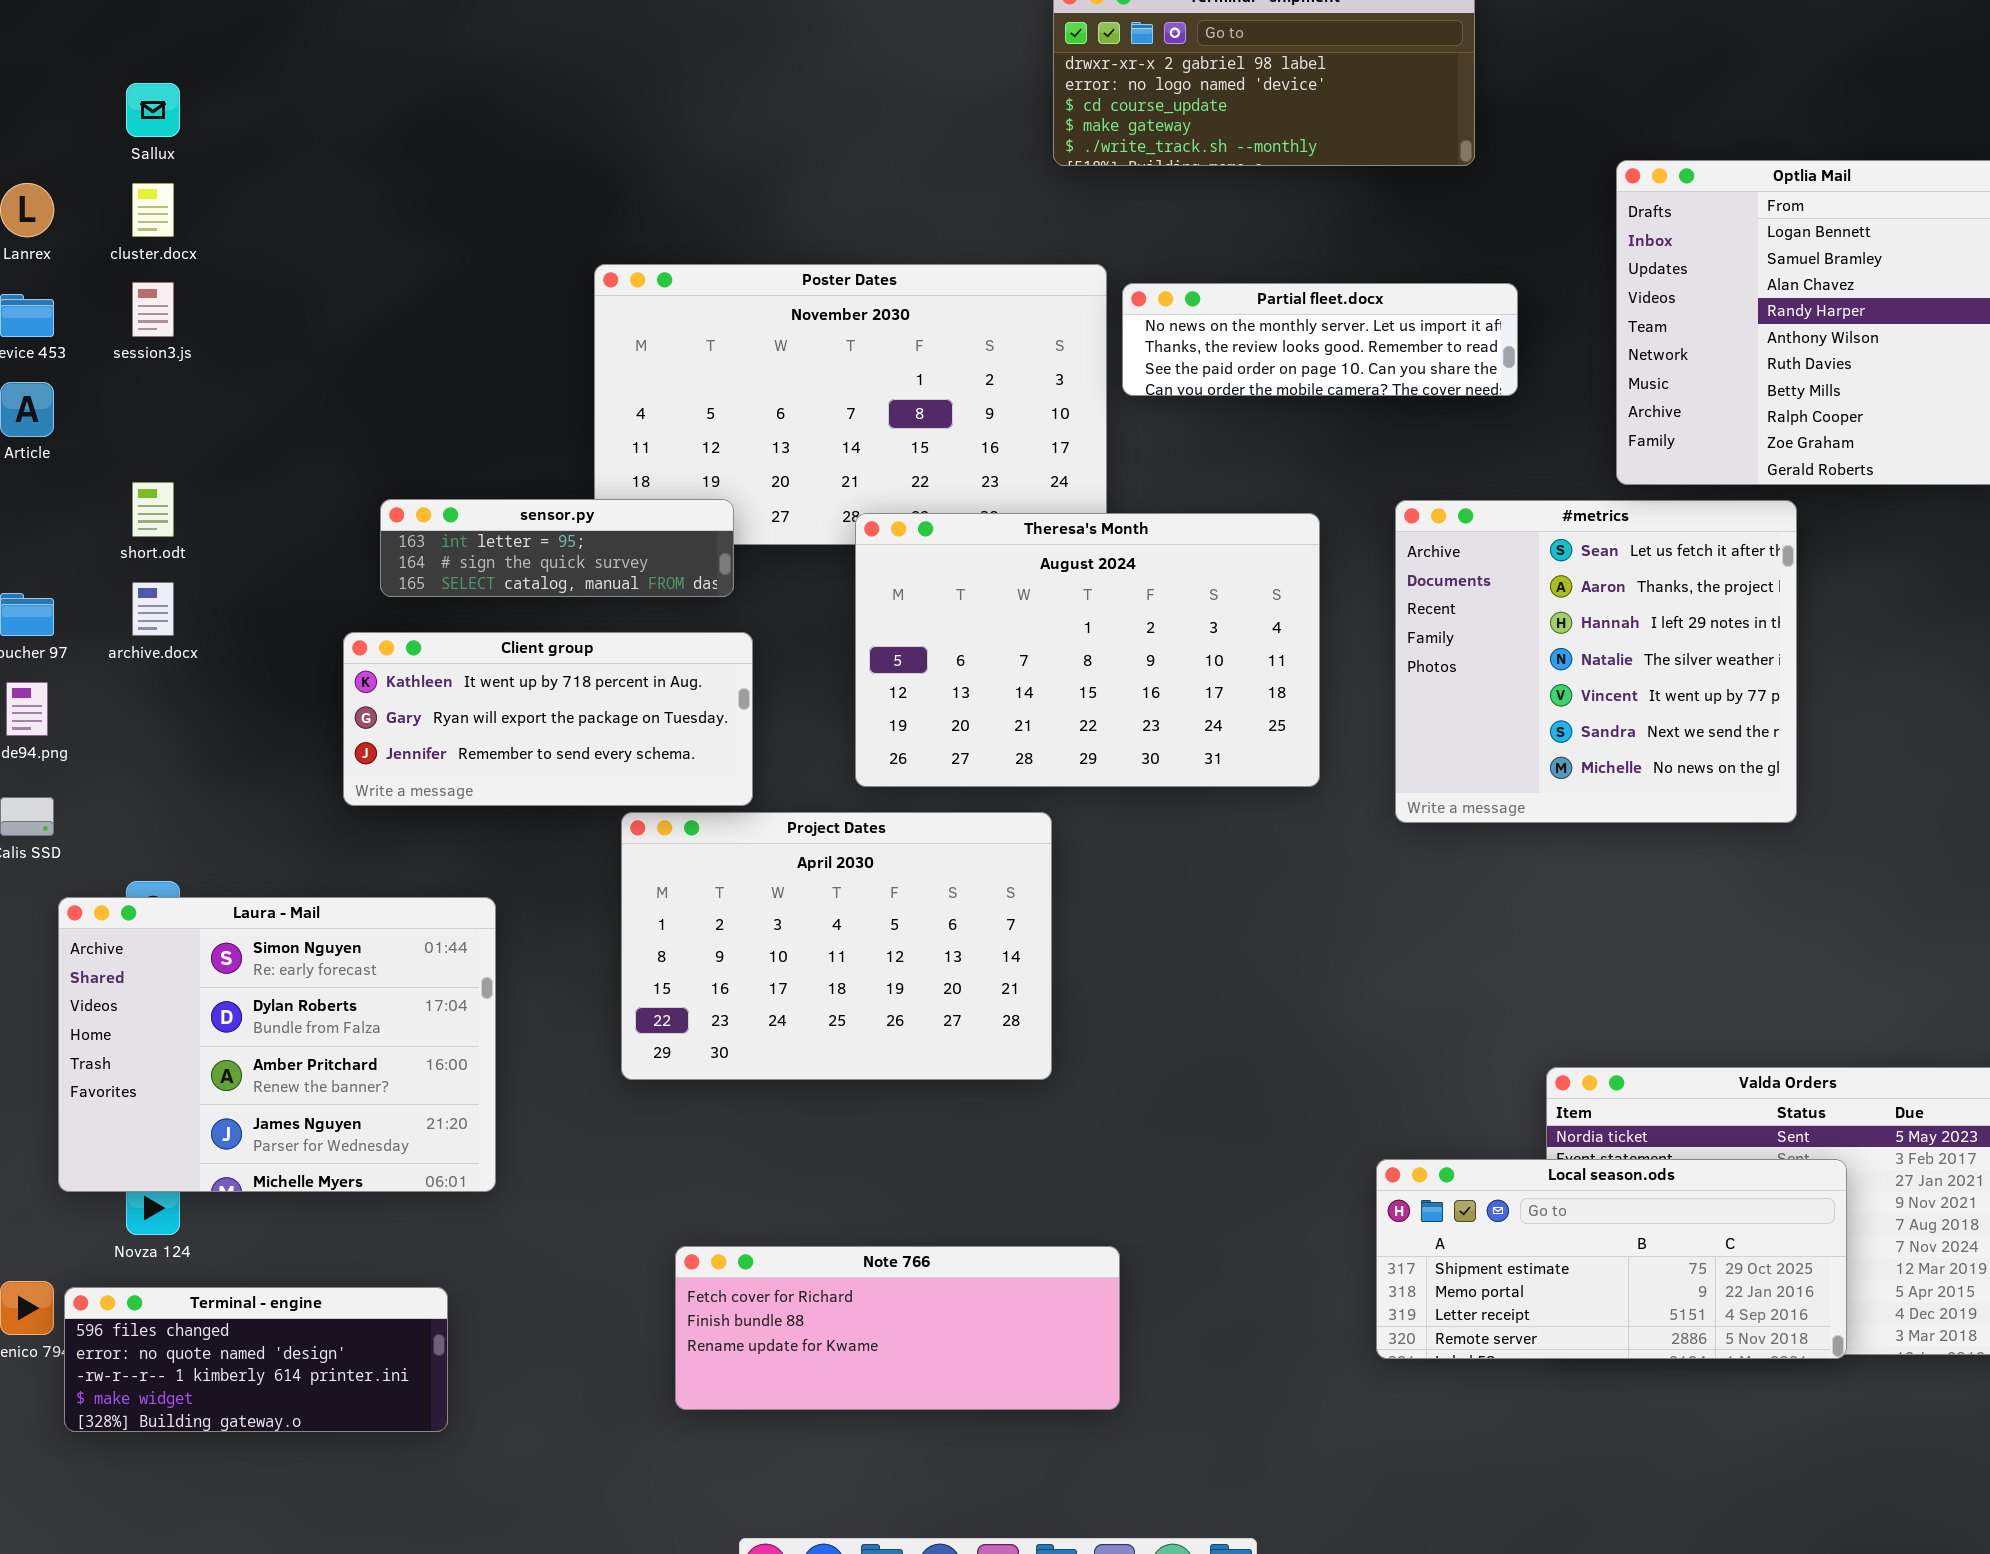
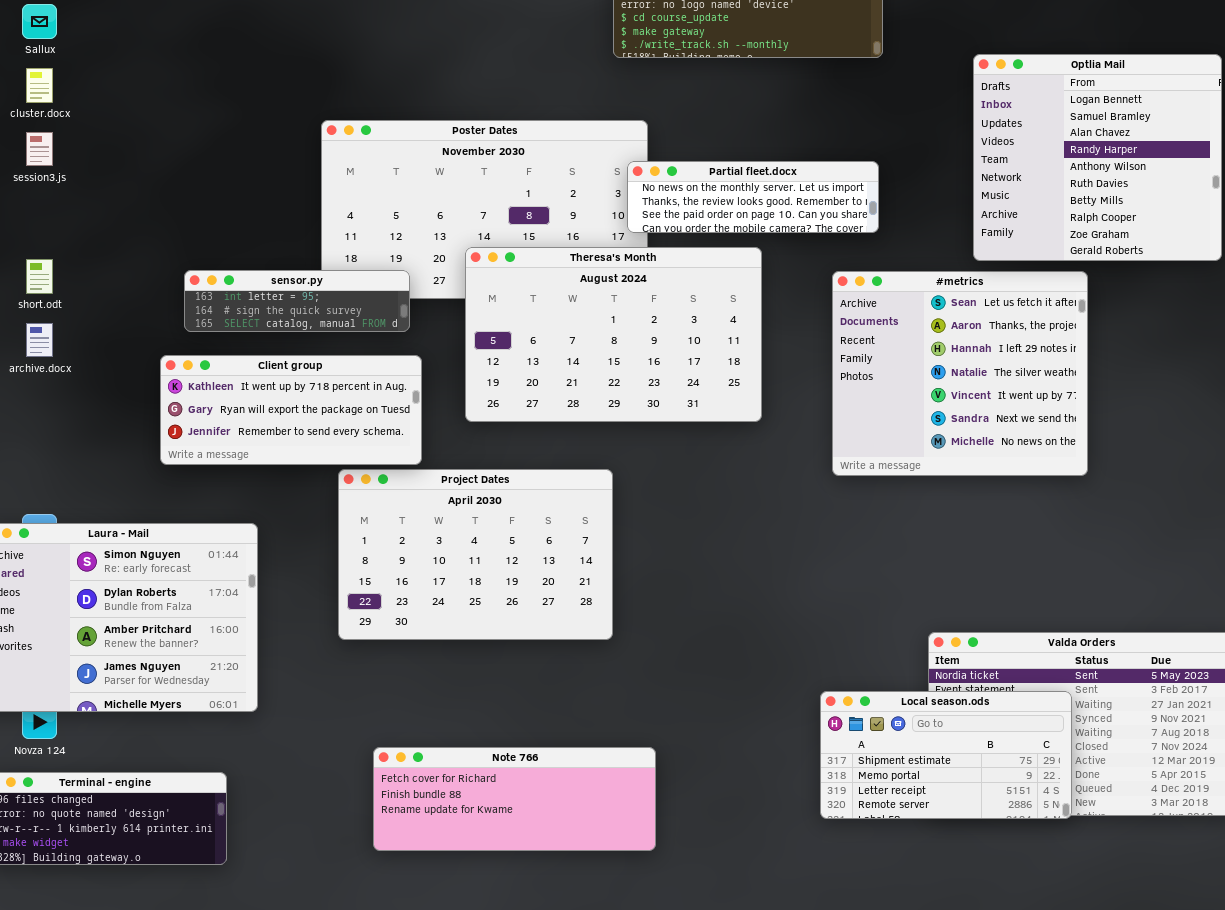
Partial fleet.docx: [1122,283,1518,396] -> [627,161,879,233], moved
Theresa's Month: [855,513,1320,787] -> [465,247,762,422], moved
Local season.ods: [1376,1159,1847,1359] -> [820,691,1072,819], resized

